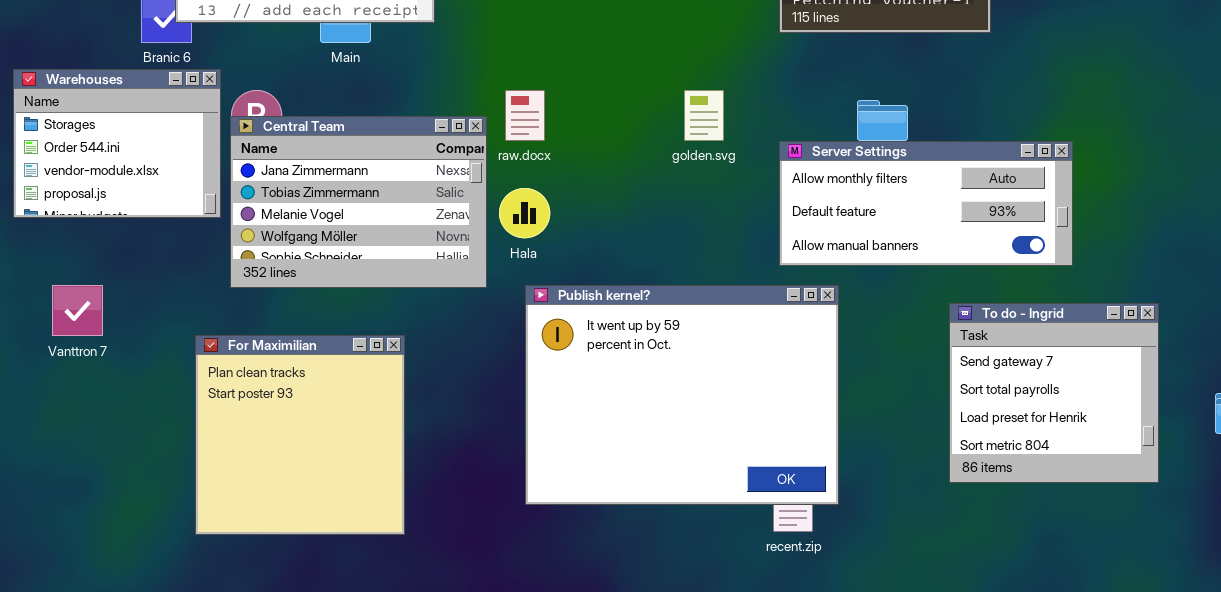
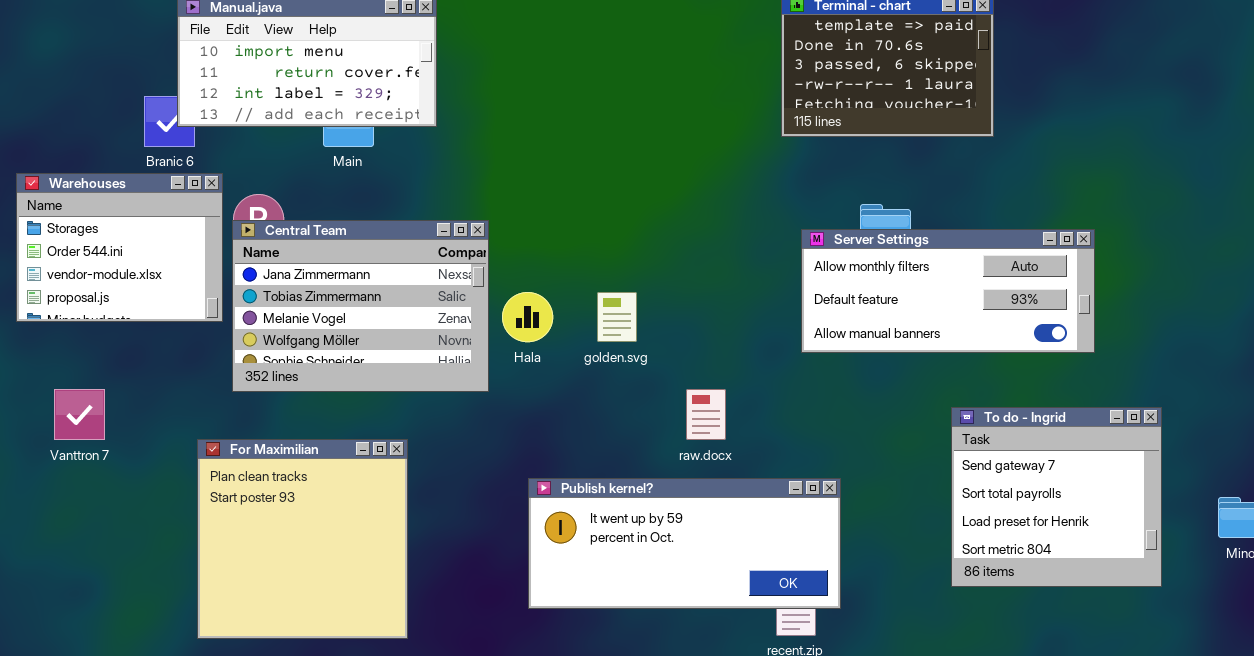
raw.docx: [505,90,545,141] -> [686,389,726,440], moved
golden.svg: [684,90,724,141] -> [597,292,637,342], moved
Server Settings: [779,141,1073,266] -> [801,229,1095,353], moved
Publish kernel?: [525,285,839,505] -> [528,478,841,609], resized

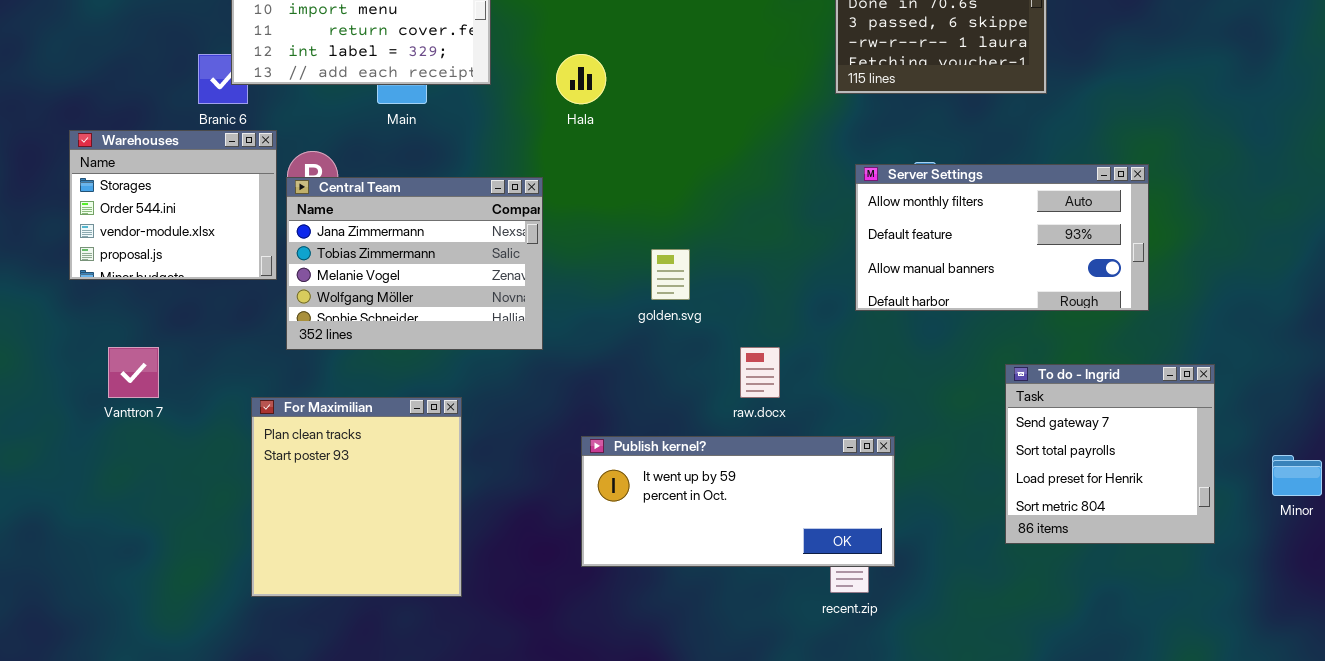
Server Settings: [801,229,1095,353] -> [855,164,1149,311], resized
Hala: [502,292,553,342] -> [556,54,606,104], moved

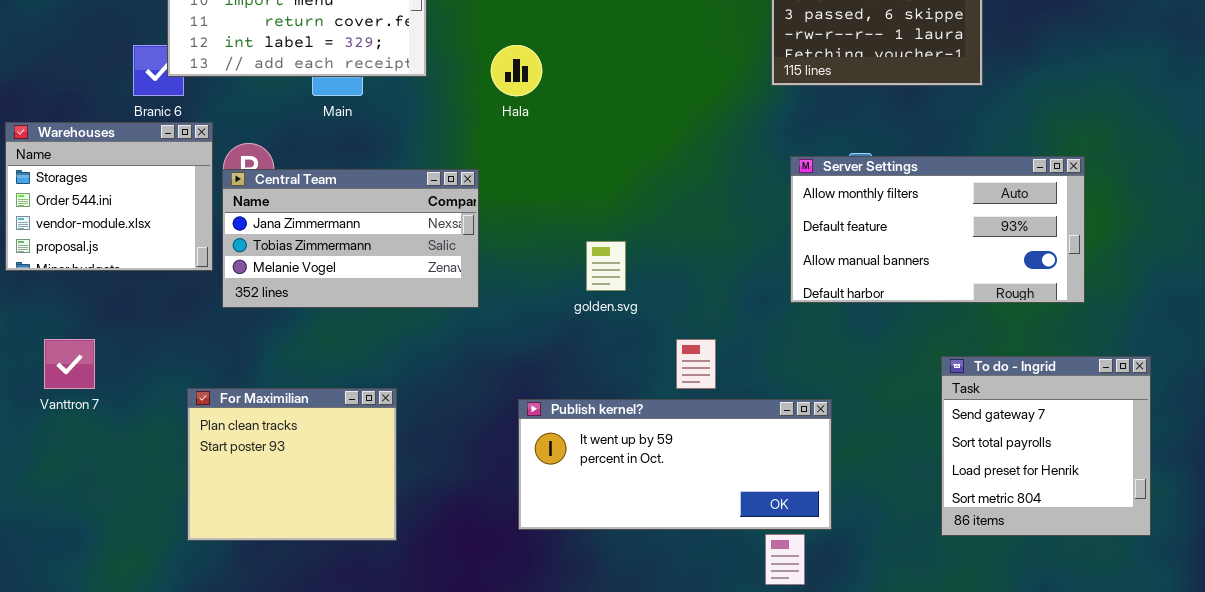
Central Team: [286,177,543,350] -> [222,169,479,308], resized
For Maximilian: [251,397,462,597] -> [187,388,397,541], resized
Publish kernel?: [581,436,895,567] -> [518,399,832,530], moved

